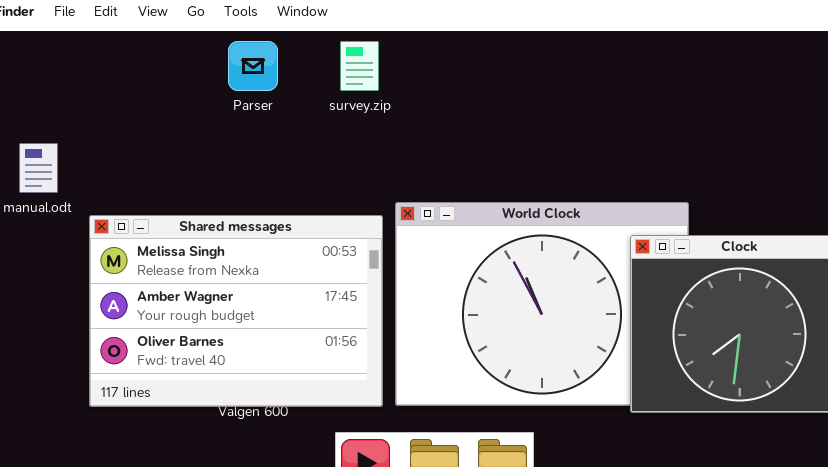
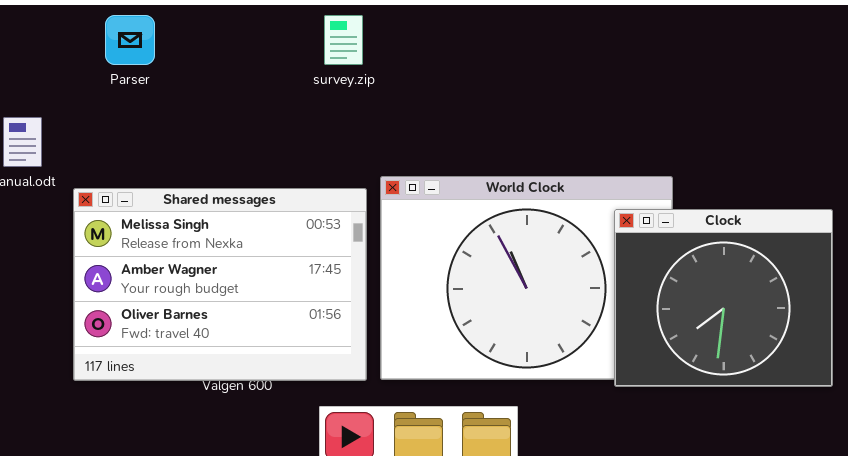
Parser: [228,41,278,91] -> [105,15,155,65], moved

